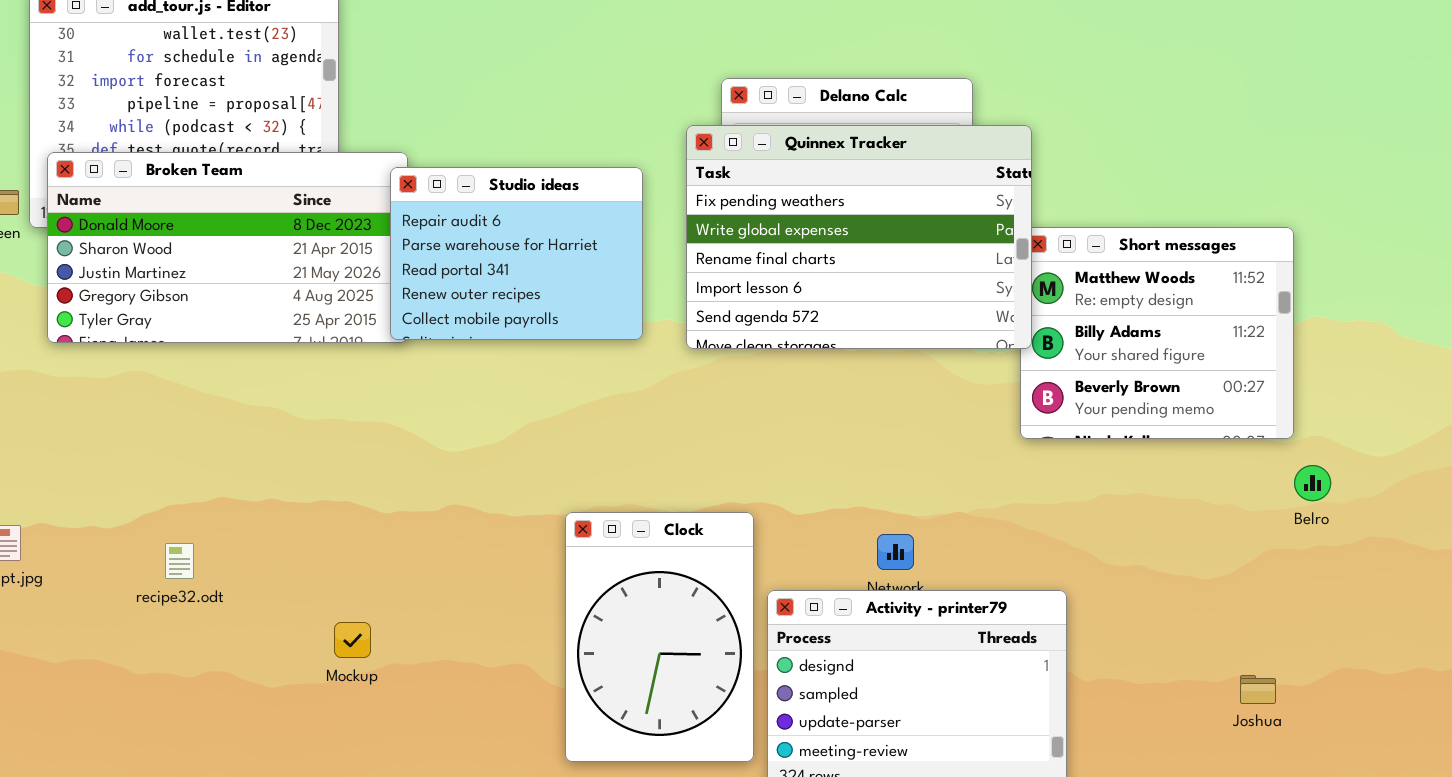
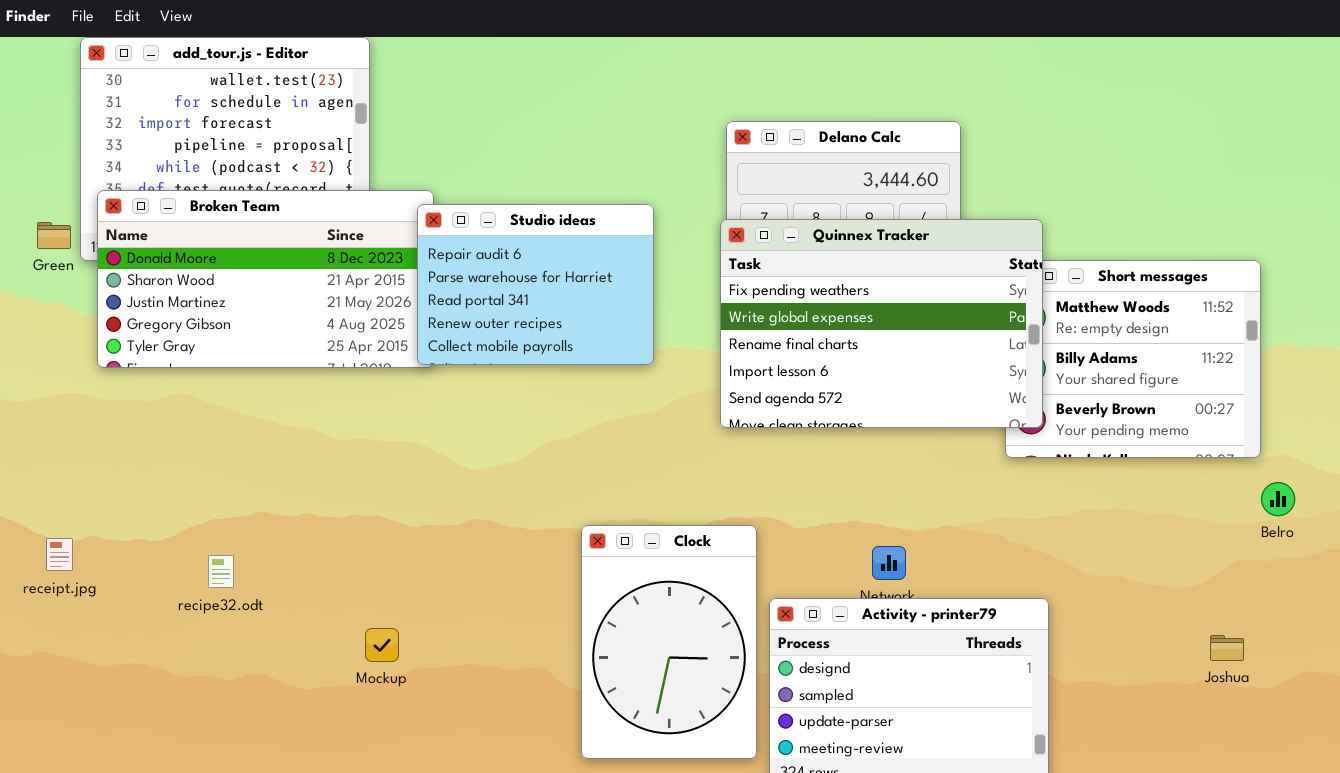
Quinnex Tracker: [686,125,1032,349] -> [720,219,1043,428], moved
Joshua: [1240,675,1276,704] -> [1210,635,1244,661], moved

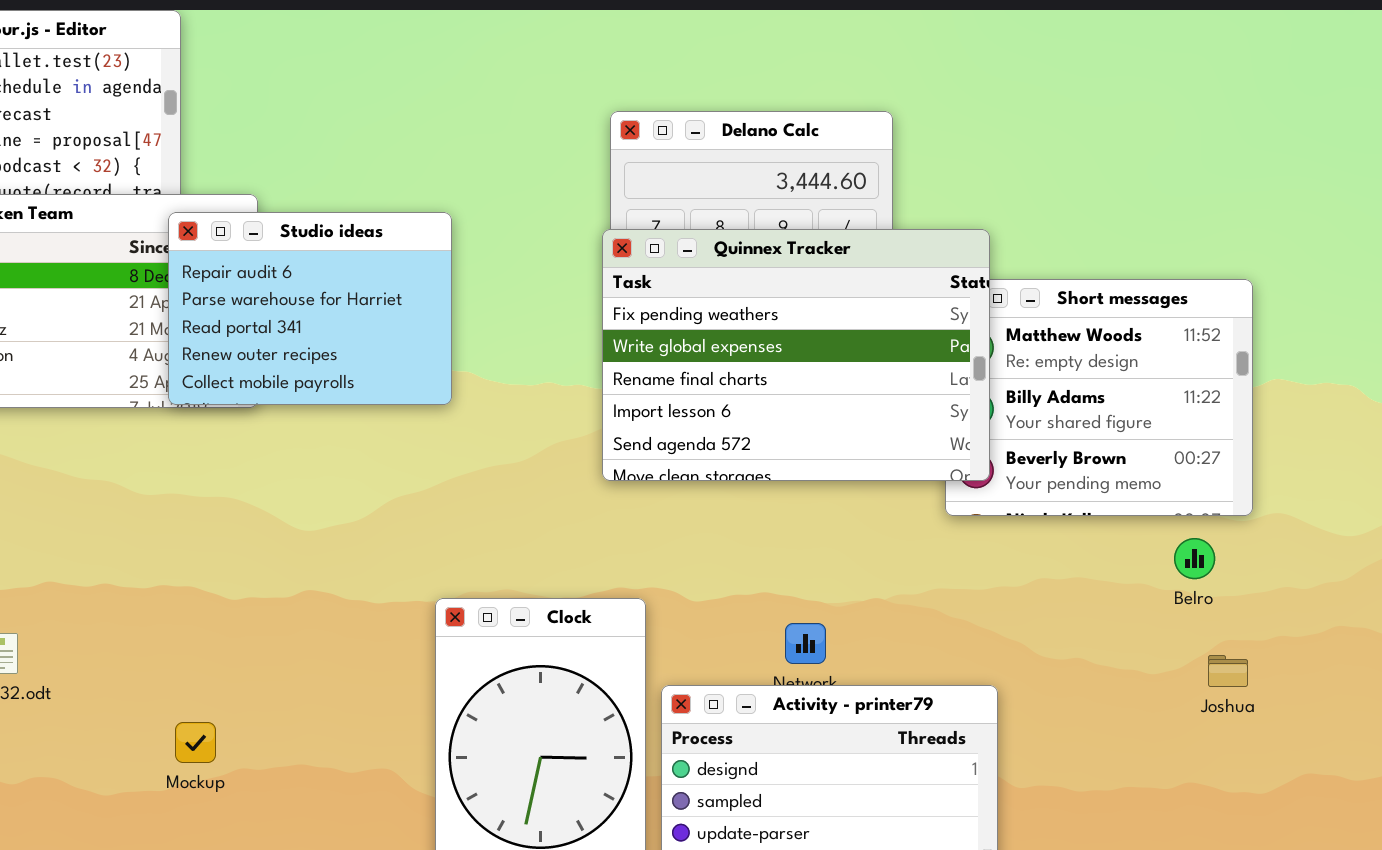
Studio ideas: [417,204,654,365] -> [168,212,452,405], moved
Belro: [1261,482,1295,516] -> [1174,538,1215,579], moved
Joshua: [1210,635,1244,661] -> [1208,655,1248,687], moved

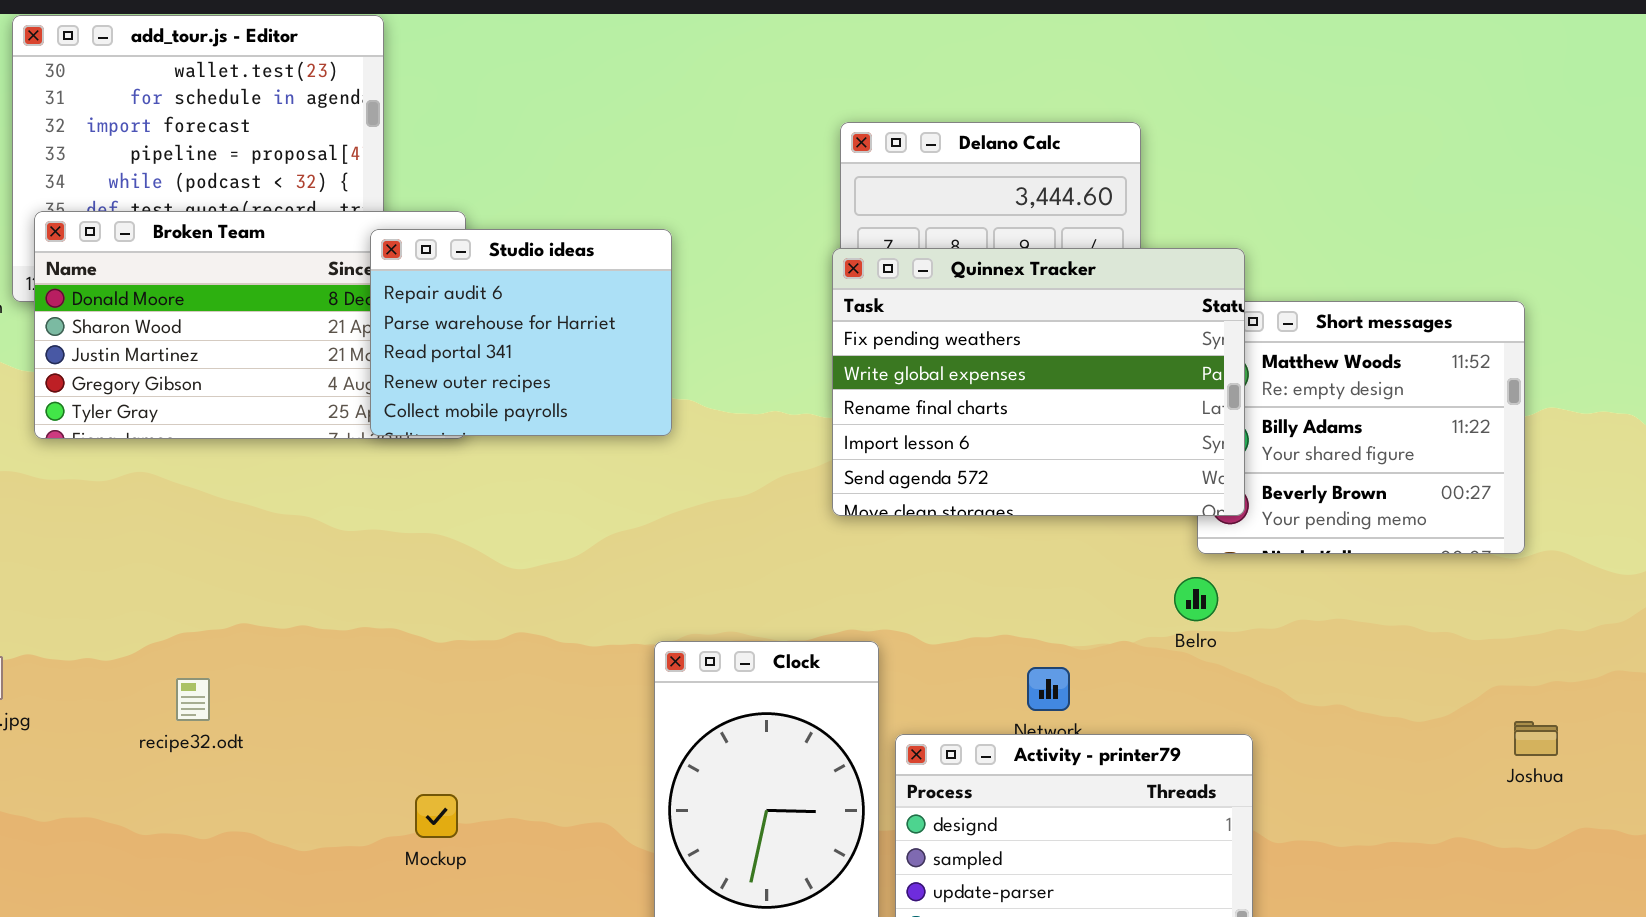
Belro: [1174,538,1215,579] -> [1174,577,1218,621], moved
Joshua: [1208,655,1248,687] -> [1514,721,1558,756], moved
Mockup: [175,722,216,763] -> [415,794,458,838], moved

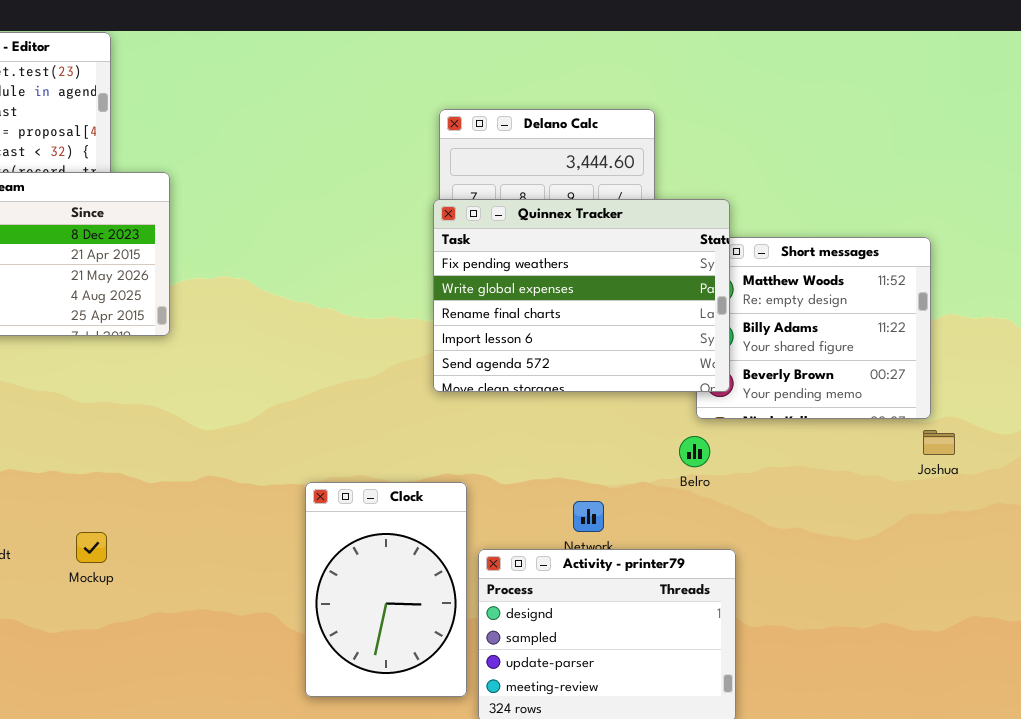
Studio ideas: [370,229,672,436] -> none, closed
Joshua: [1514,721,1558,756] -> [923,430,955,455], moved
Mockup: [415,794,458,838] -> [76,532,107,563], moved

